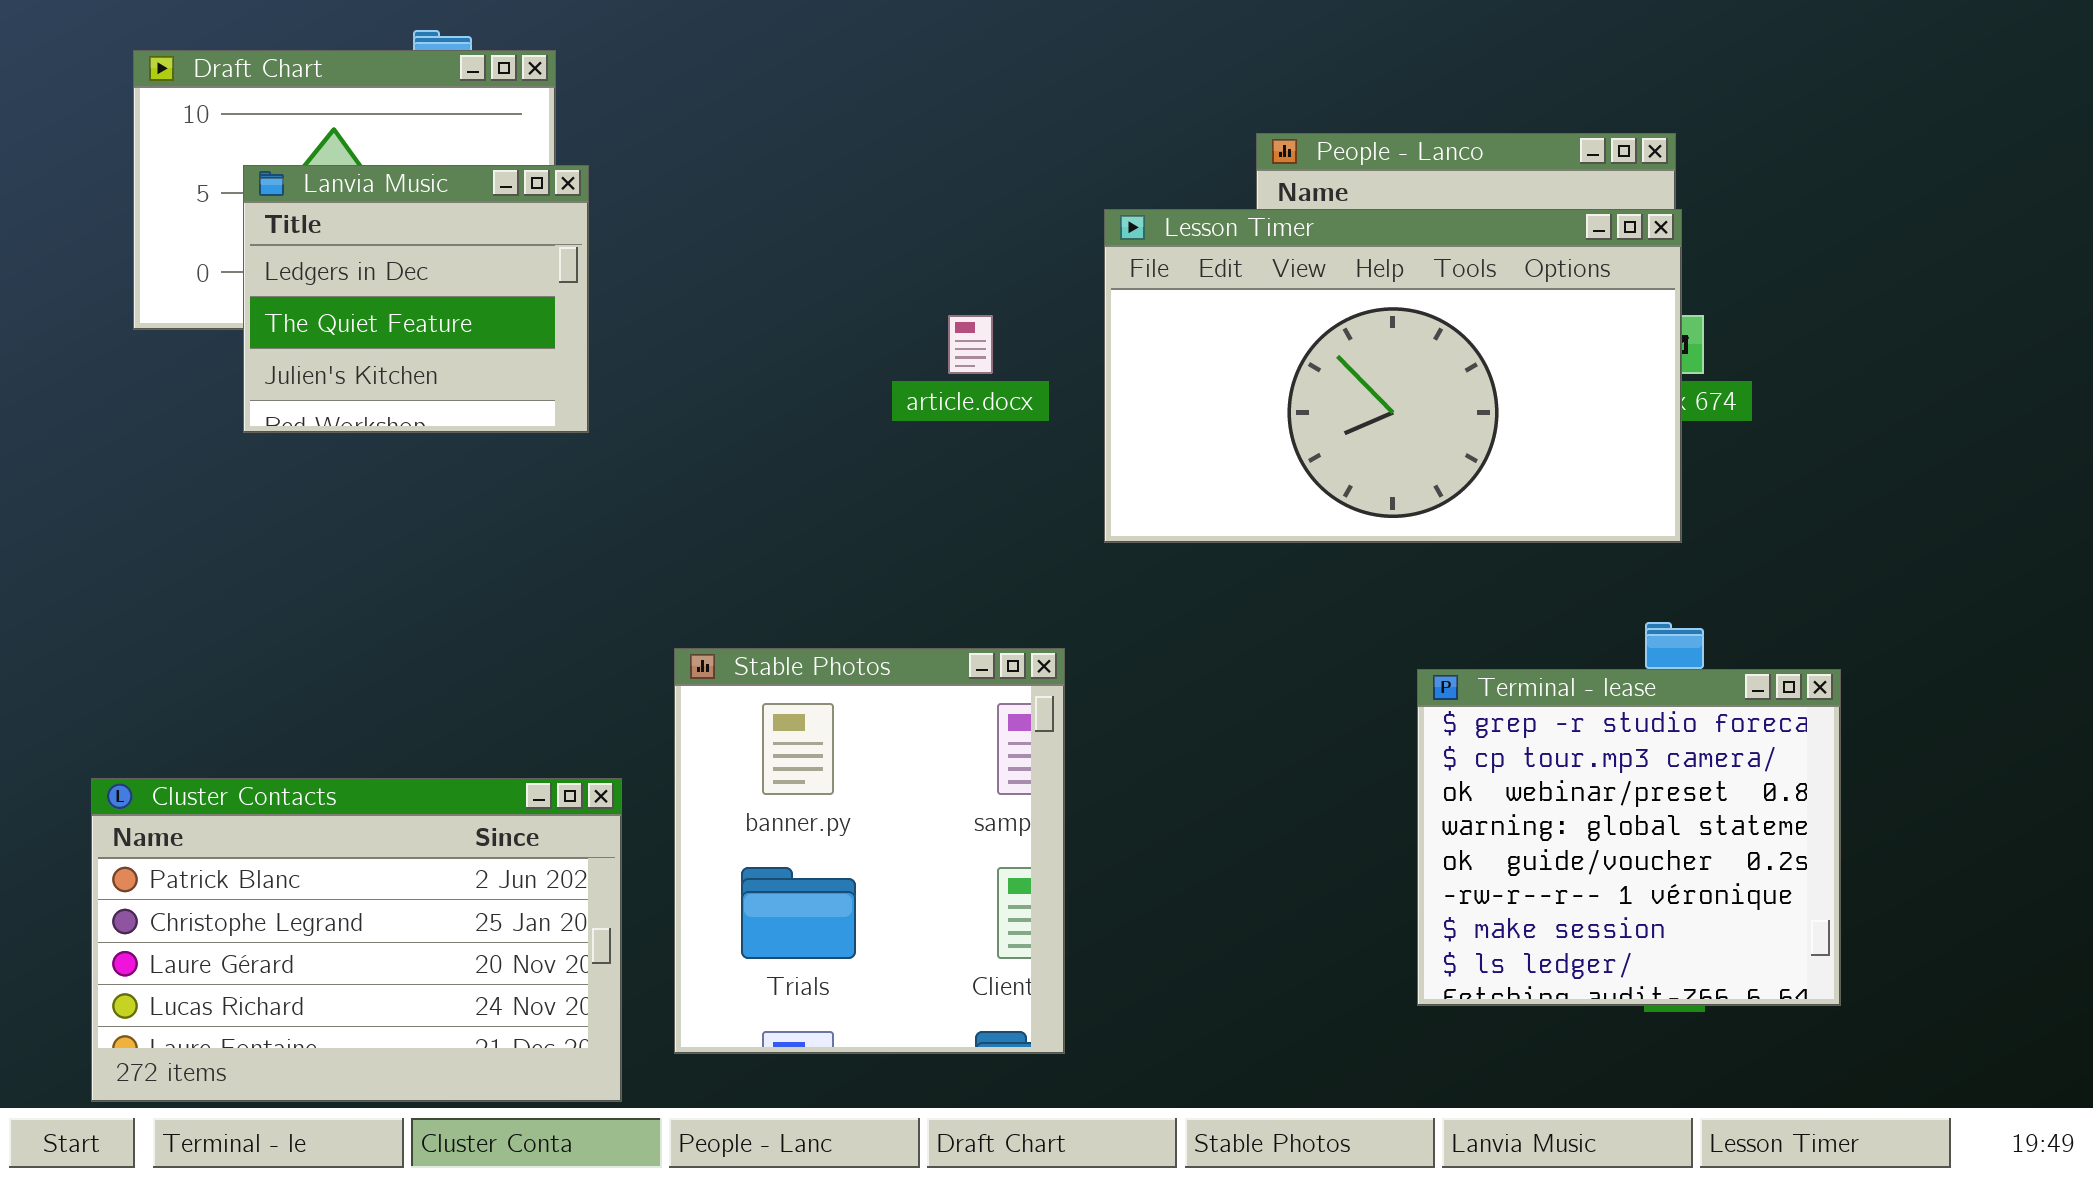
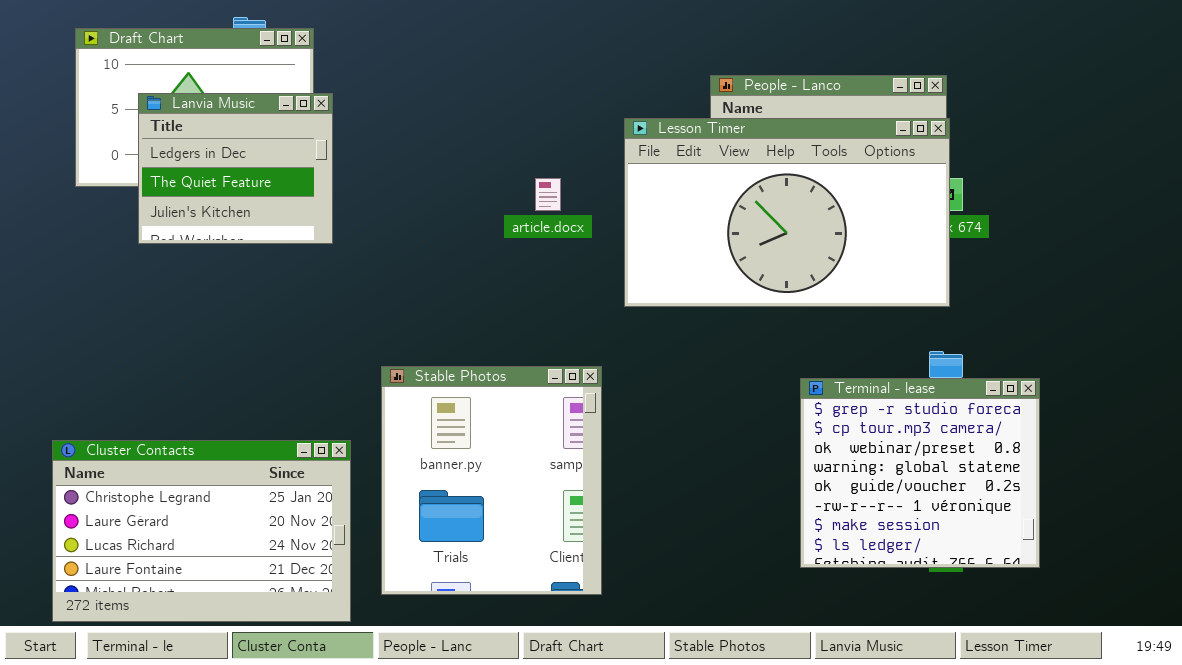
Cluster Contacts: [91,778,622,1102] -> [52,440,351,622], scrolled down 1 row

